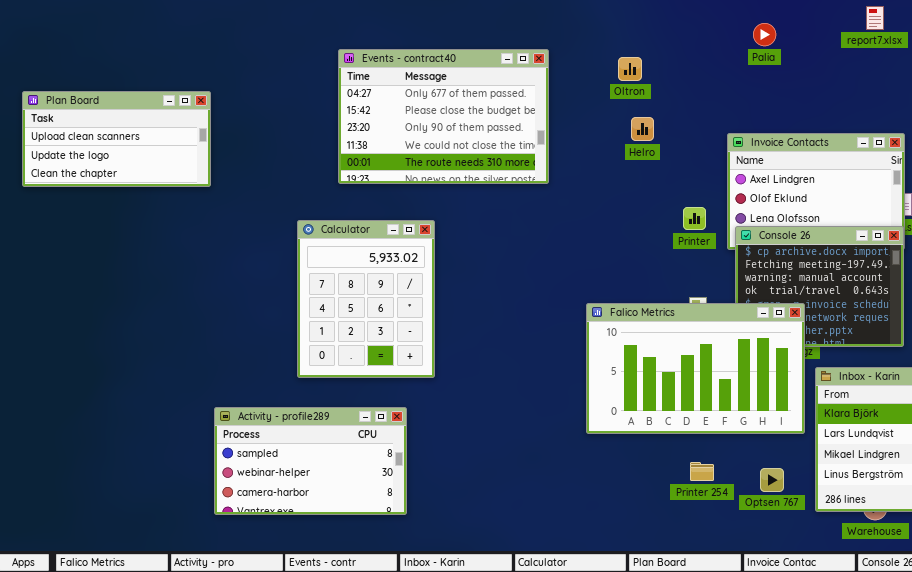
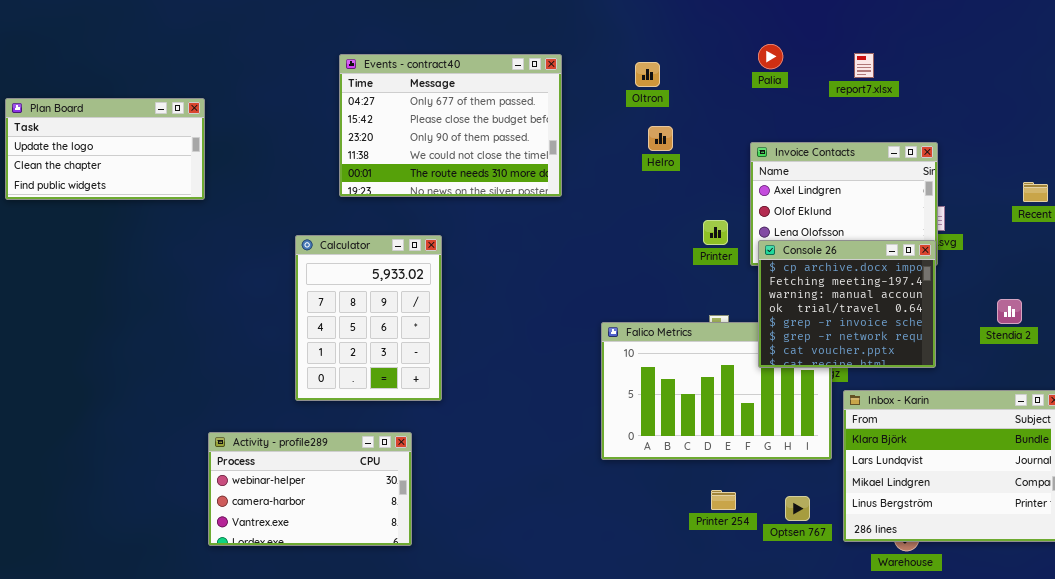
report7.xlsx: [866,6,884,30] -> [854,53,874,78], moved
Palia: [753,23,776,46] -> [758,44,783,69], moved
Plan Board: [22,91,211,187] -> [5,98,205,200], scrolled down 1 row
Console 26: [735,226,904,347] -> [758,240,936,368], raised
Activity - profile289: [214,407,407,515] -> [208,432,412,546], scrolled down 1 row

